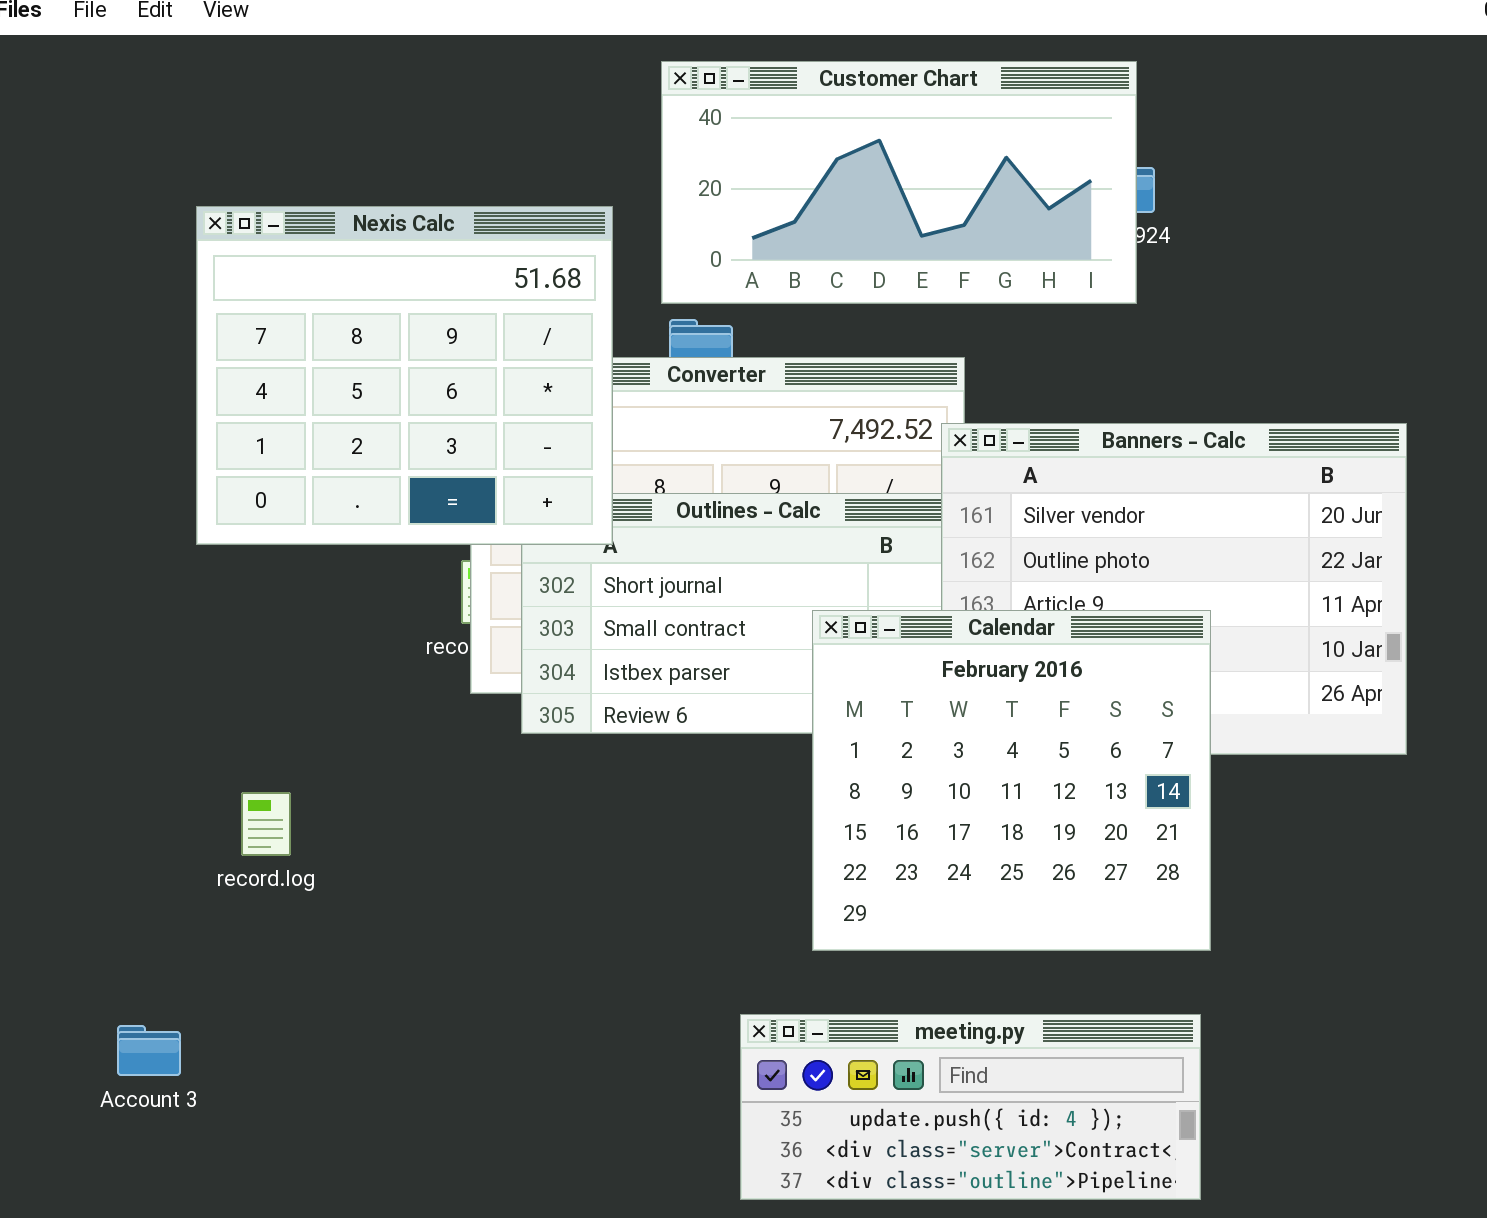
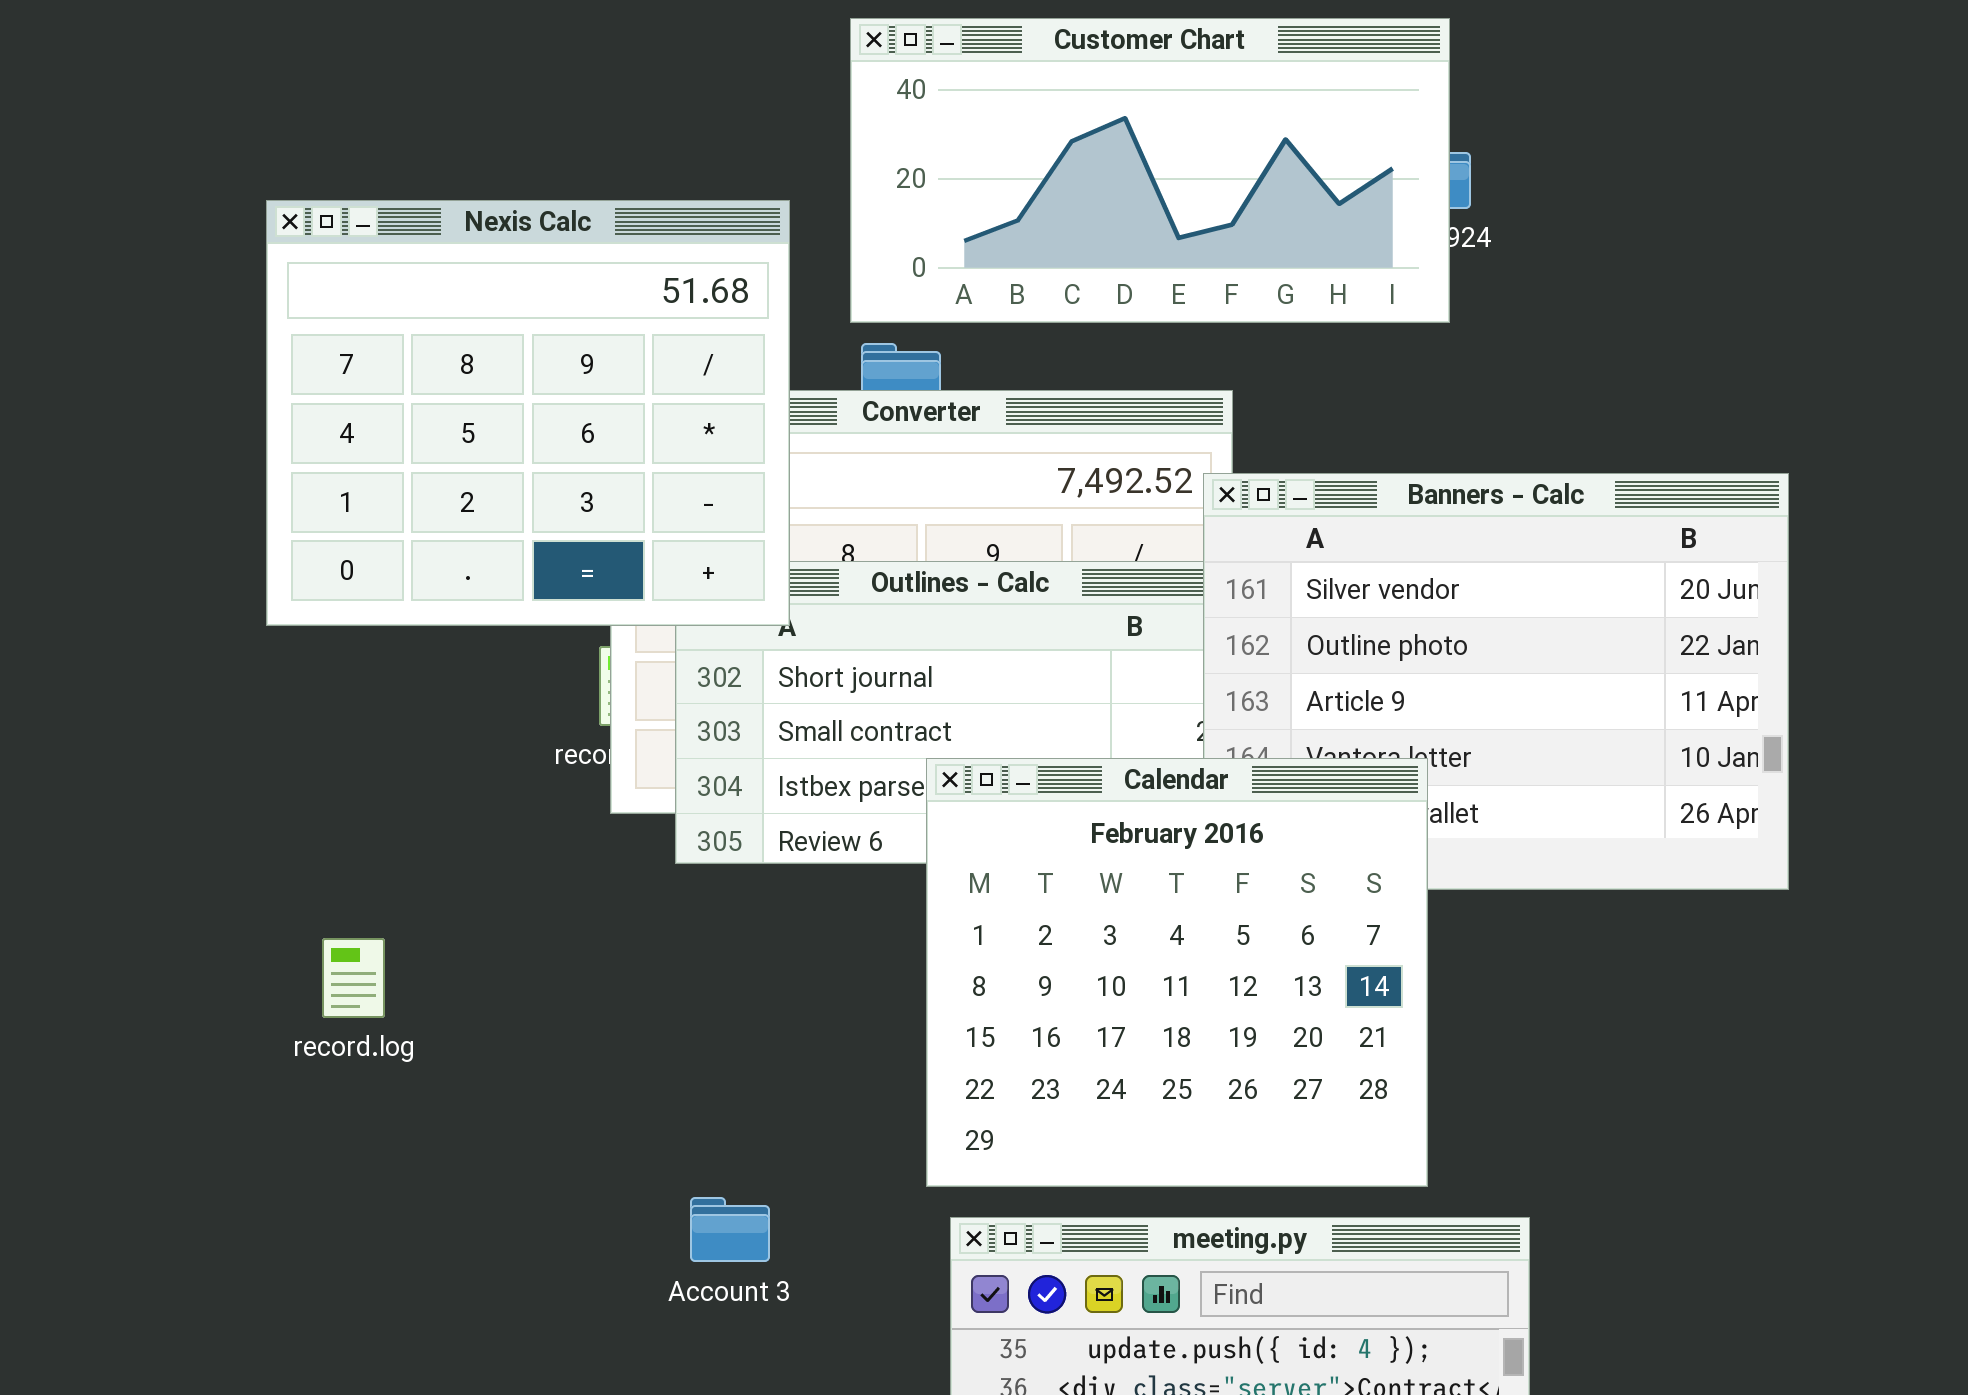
Calendar: [812,610,1211,951] -> [926,758,1428,1187], moved
Account 3: [117,1025,181,1076] -> [690,1197,770,1262], moved

